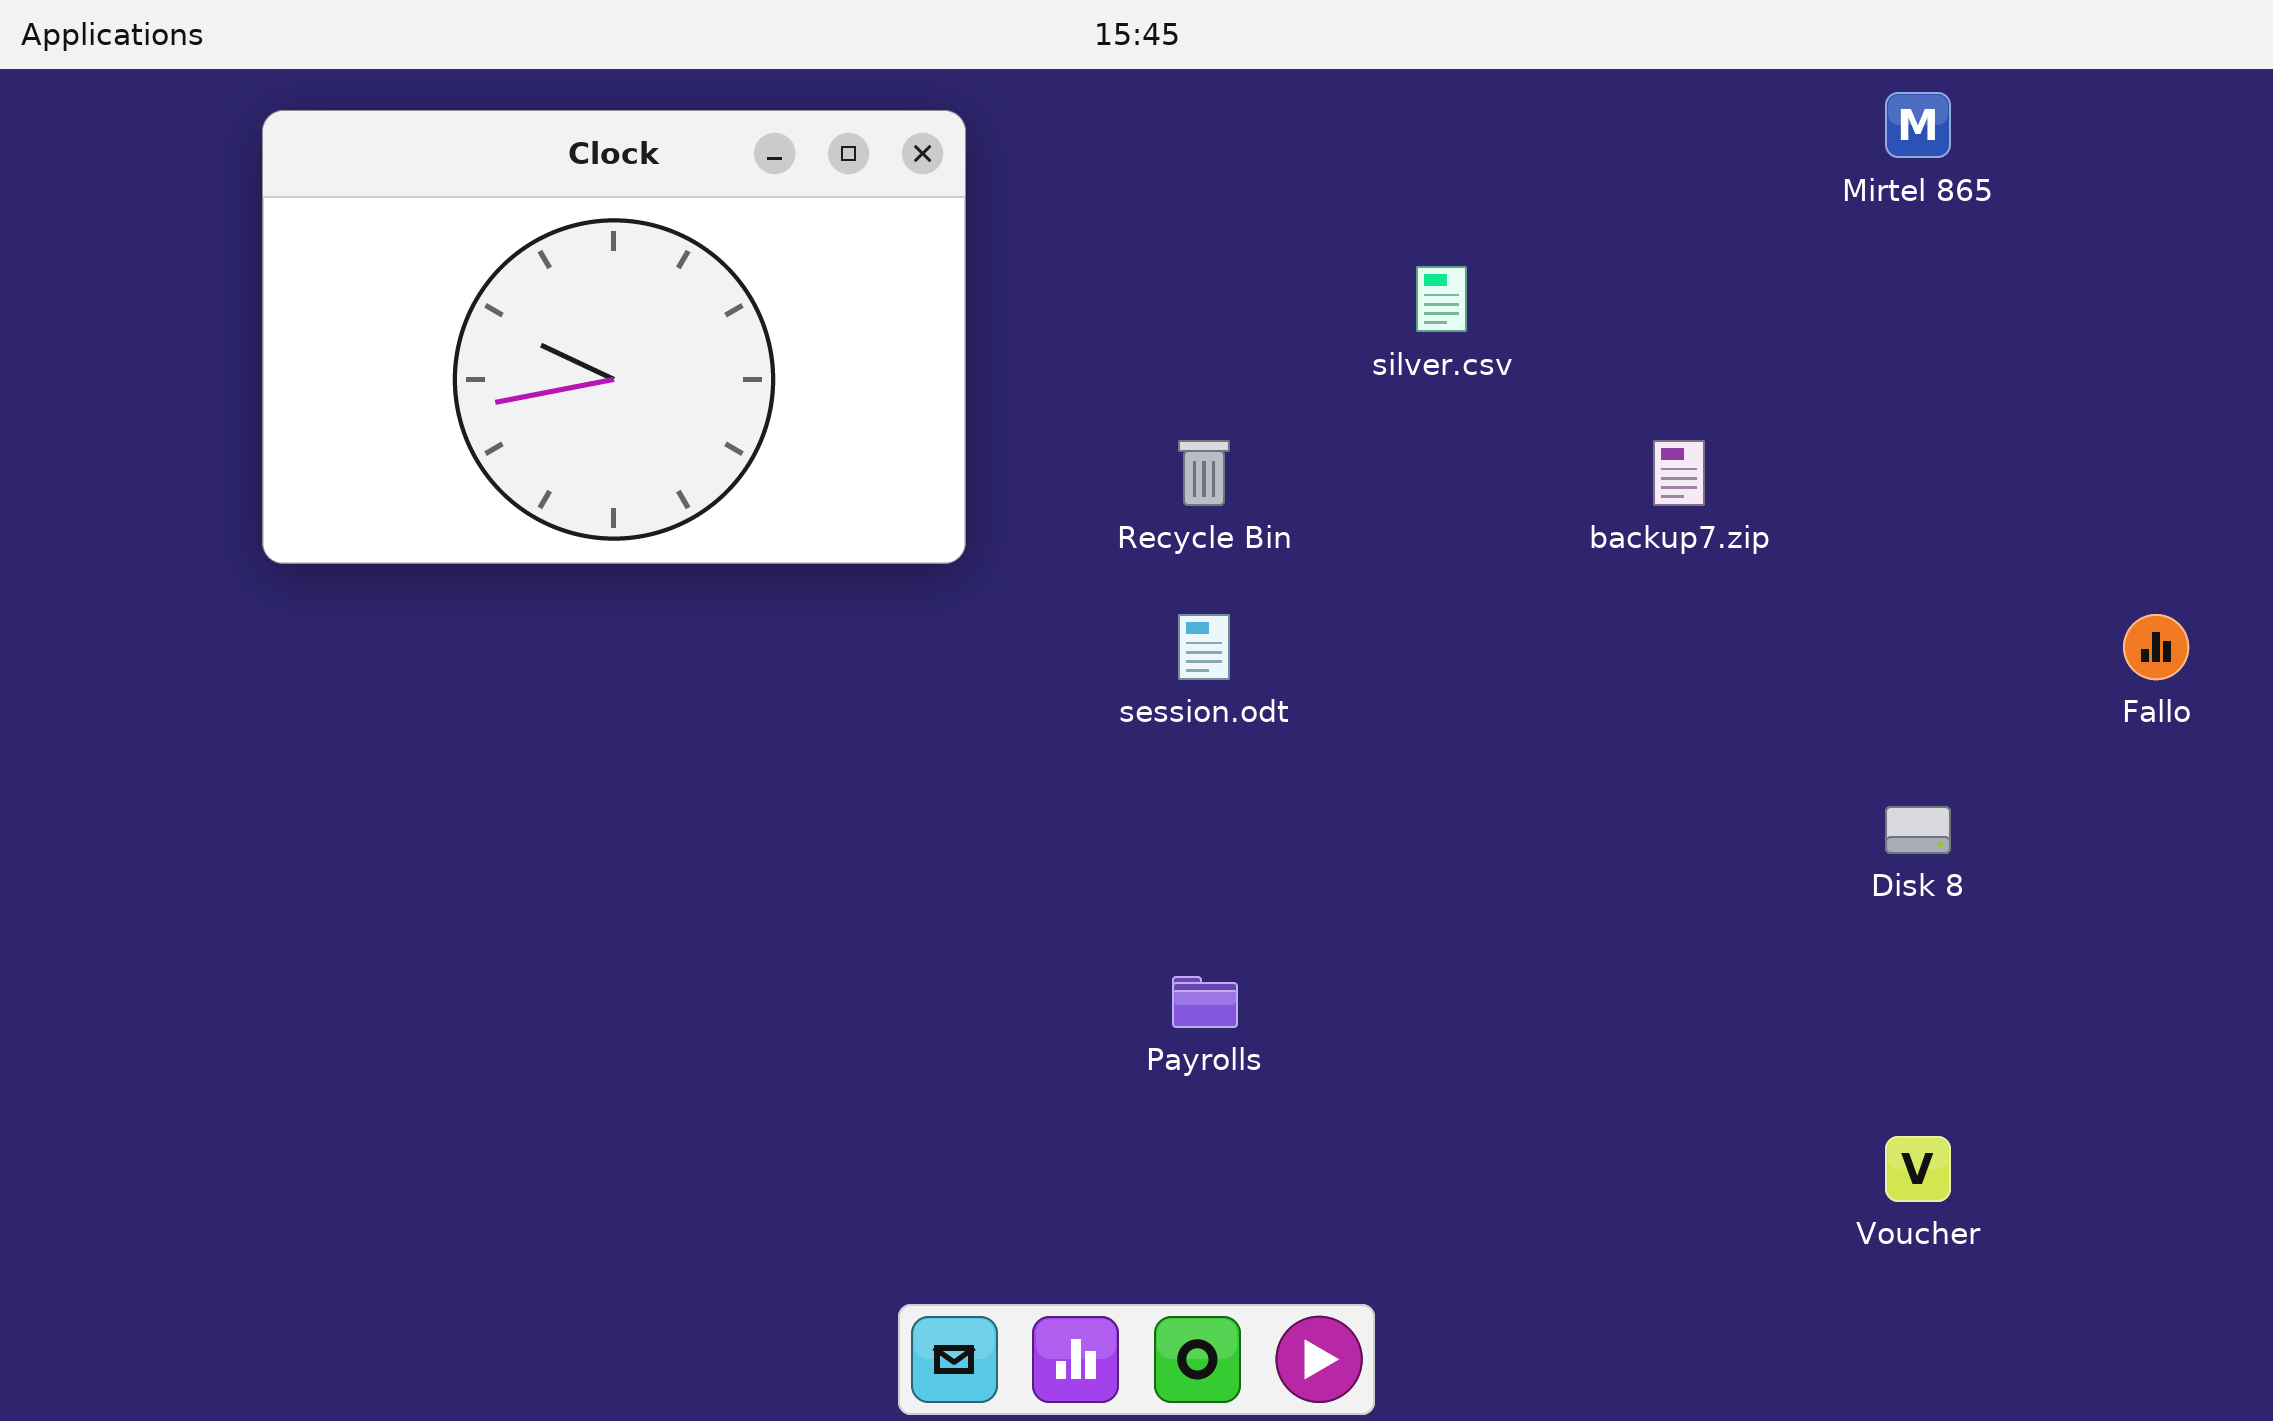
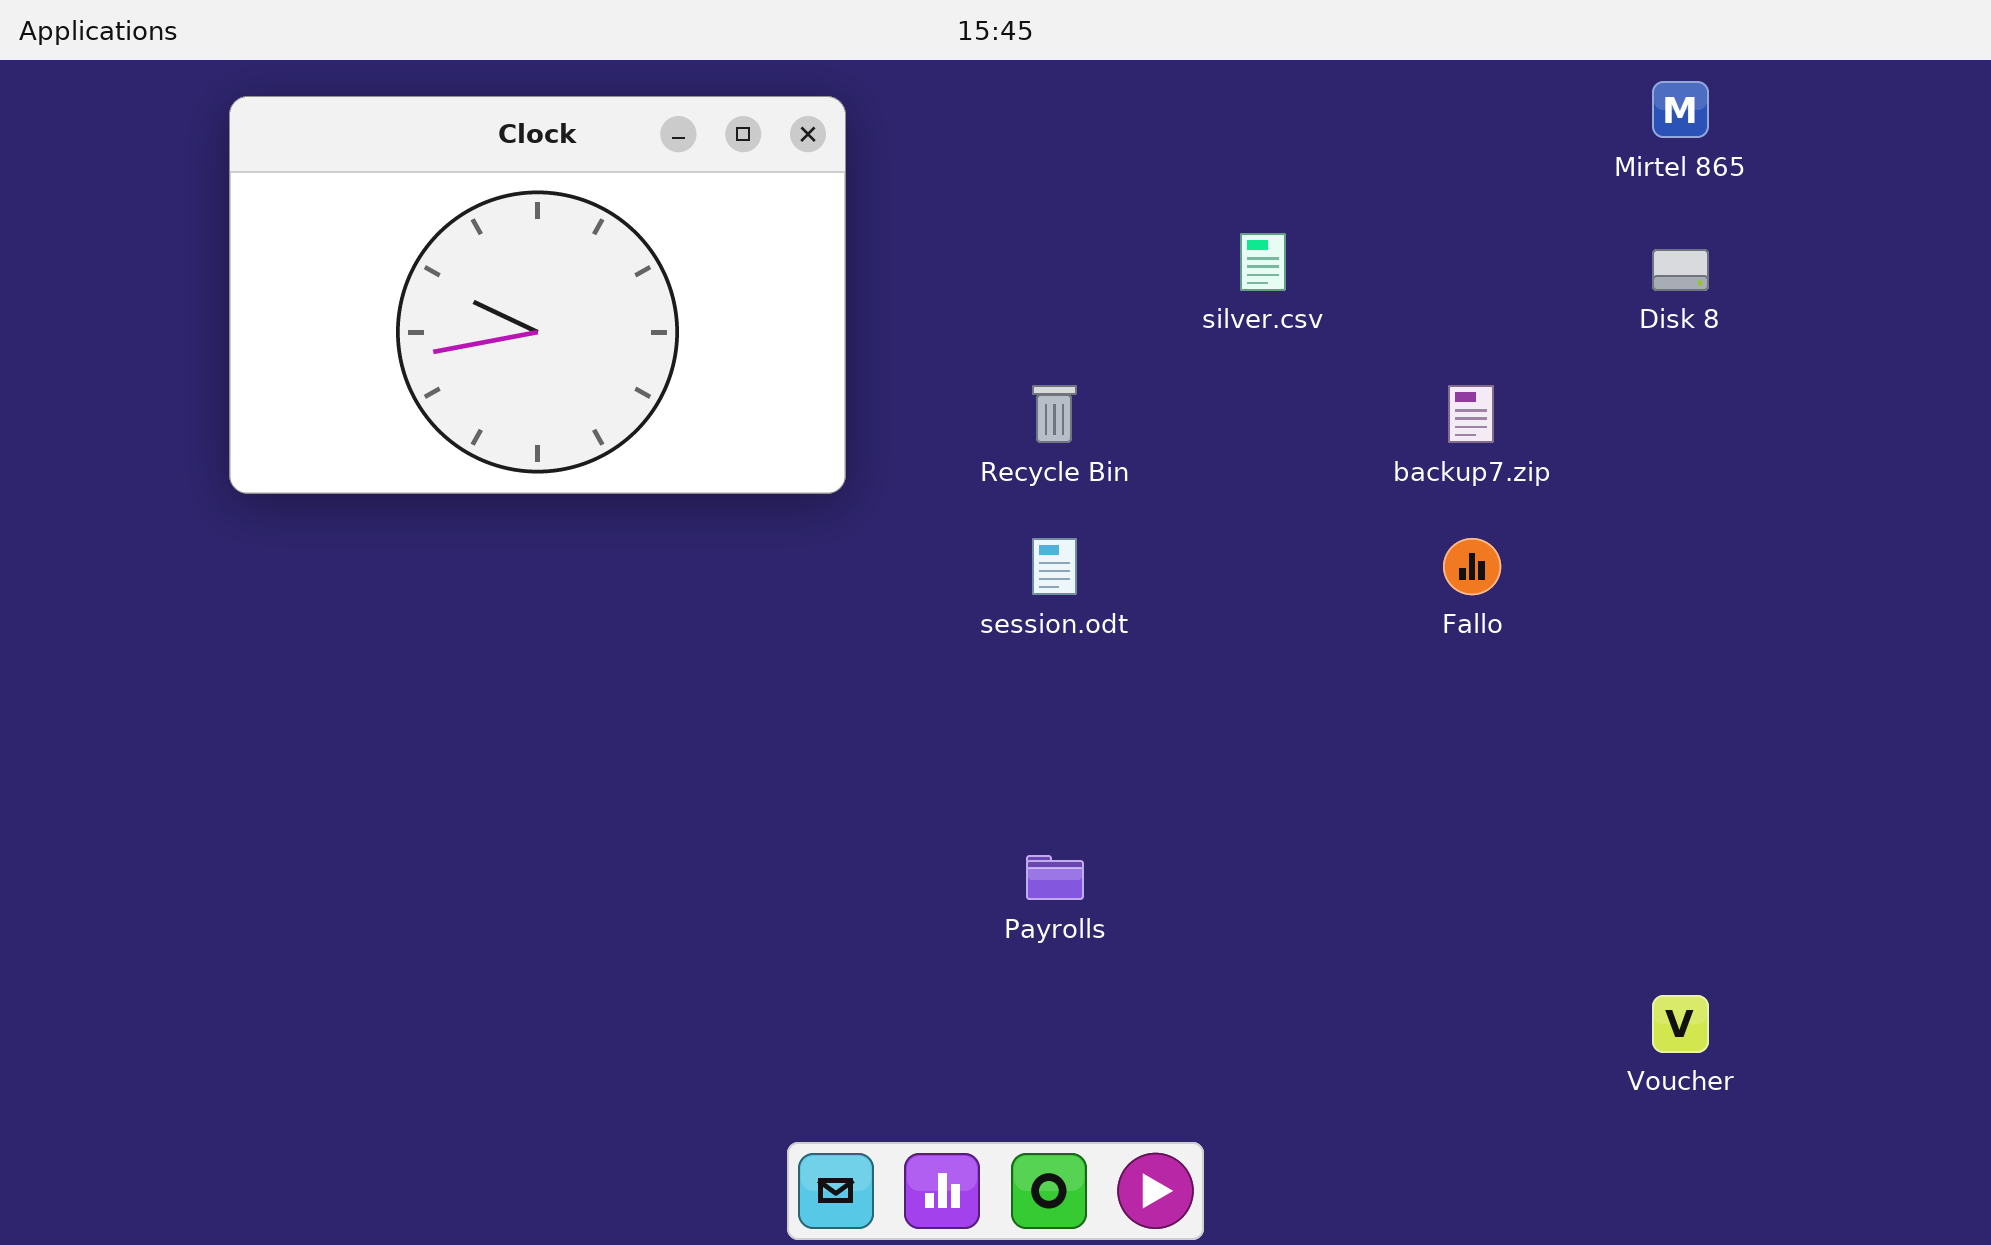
Fallo: [2123,614,2189,680] -> [1443,538,1501,595], moved
Disk 8: [1885,806,1951,854] -> [1652,249,1709,291], moved

